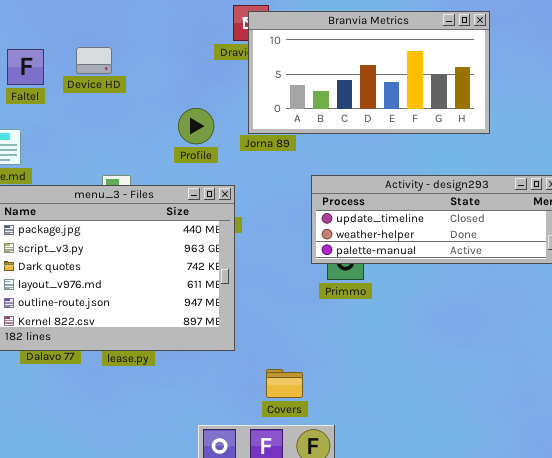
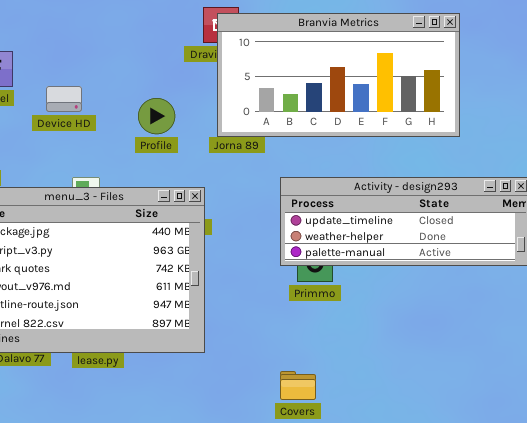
Device HD: [76,47,112,74] -> [46,86,82,112], moved
Profile: [178,108,214,144] -> [138,98,175,134], moved
Covers: [266,369,303,398] -> [280,371,316,400], moved

